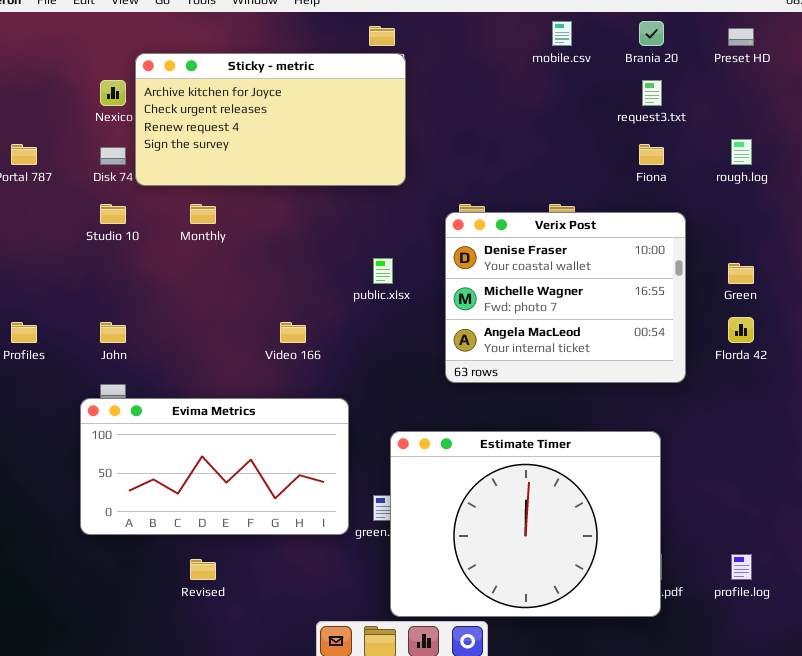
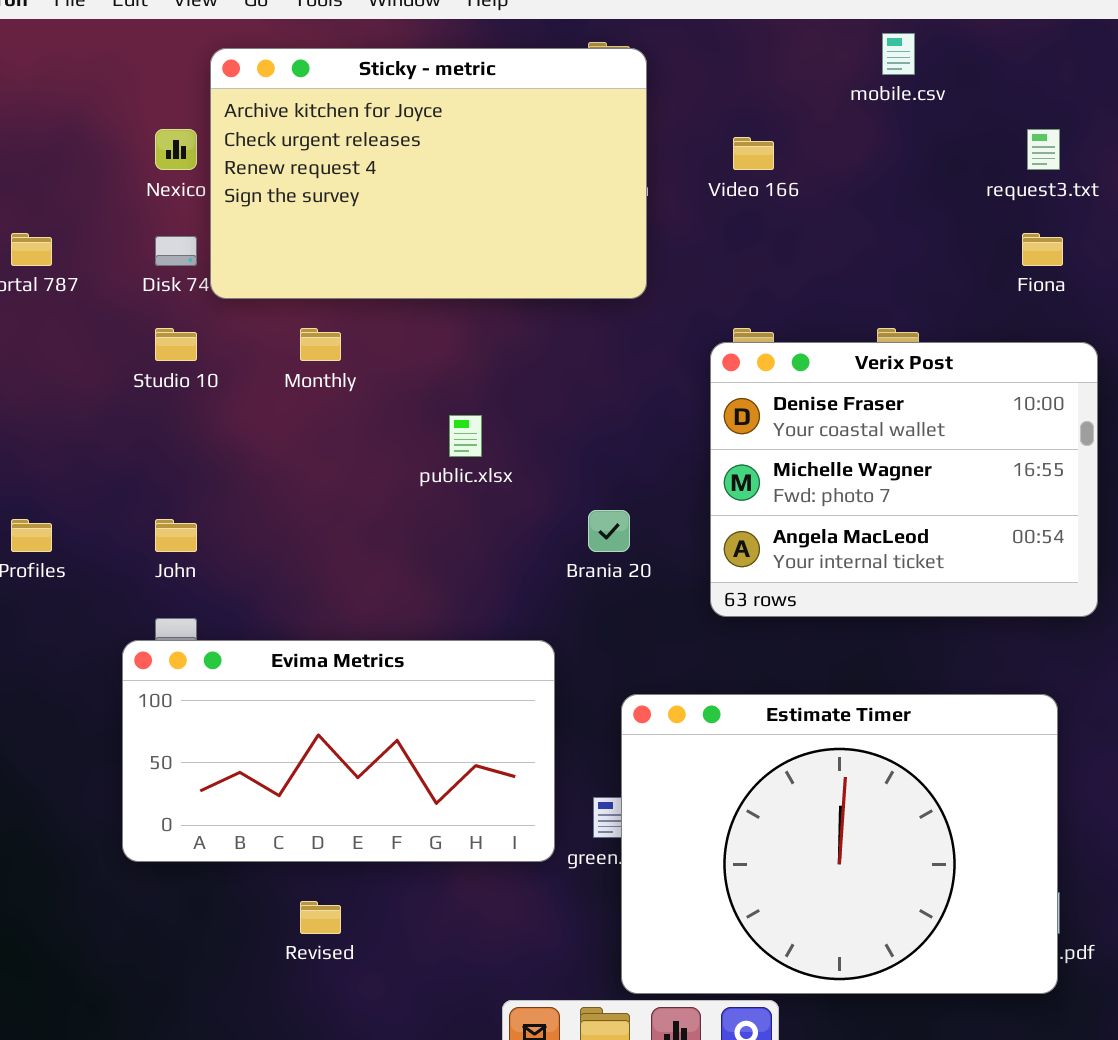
Brania 20: [639,21,664,46] -> [588,510,630,552], moved
Sticky - metric: [135,53,406,186] -> [210,48,647,299], resized
public.xlsx: [373,258,393,284] -> [449,415,482,457], moved
Video 166: [280,322,306,343] -> [733,137,774,170], moved

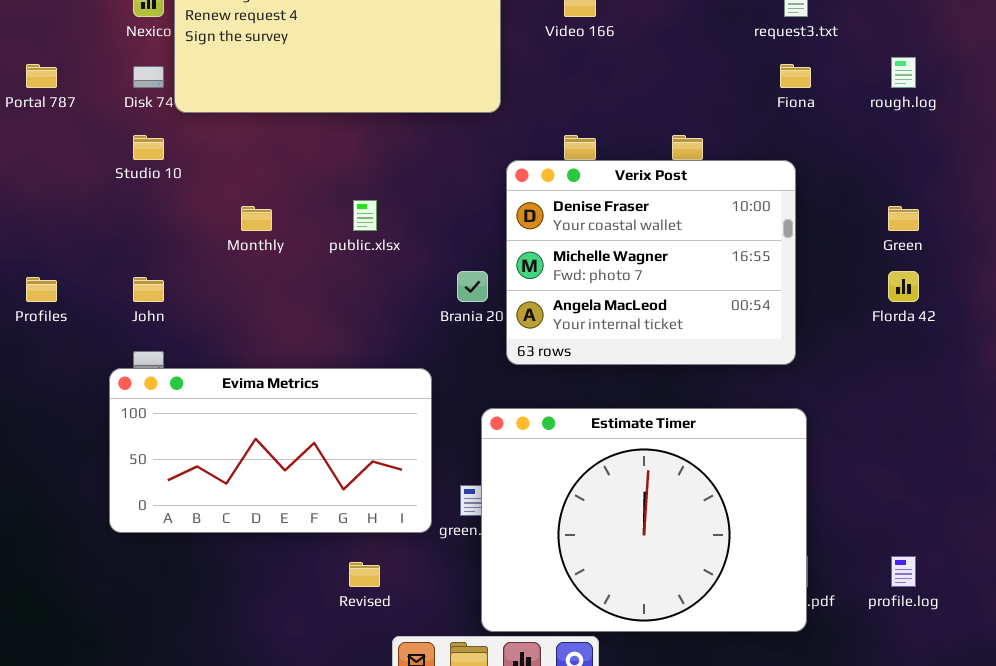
Monthly: [300,328,341,361] -> [241,206,272,231], moved
Verix Post: [710,342,1098,617] -> [506,160,796,365], moved
Revised: [300,901,341,934] -> [349,562,380,587], moved

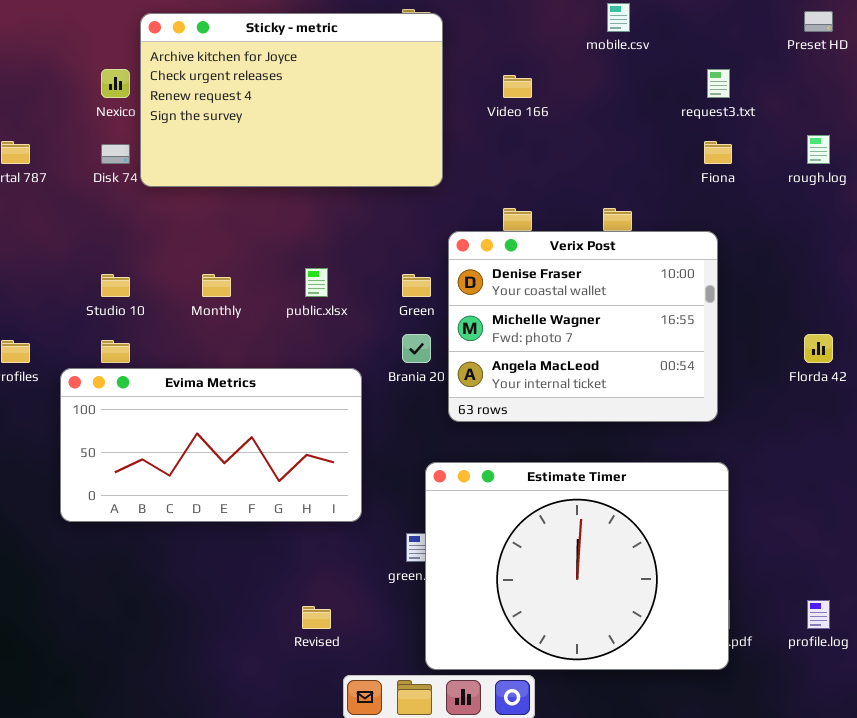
Studio 10: [133,135,164,160] -> [101,274,130,297], moved
Green: [888,206,919,231] -> [402,274,431,297], moved
Evima Metrics: [109,368,432,533] -> [60,368,362,522], moved

